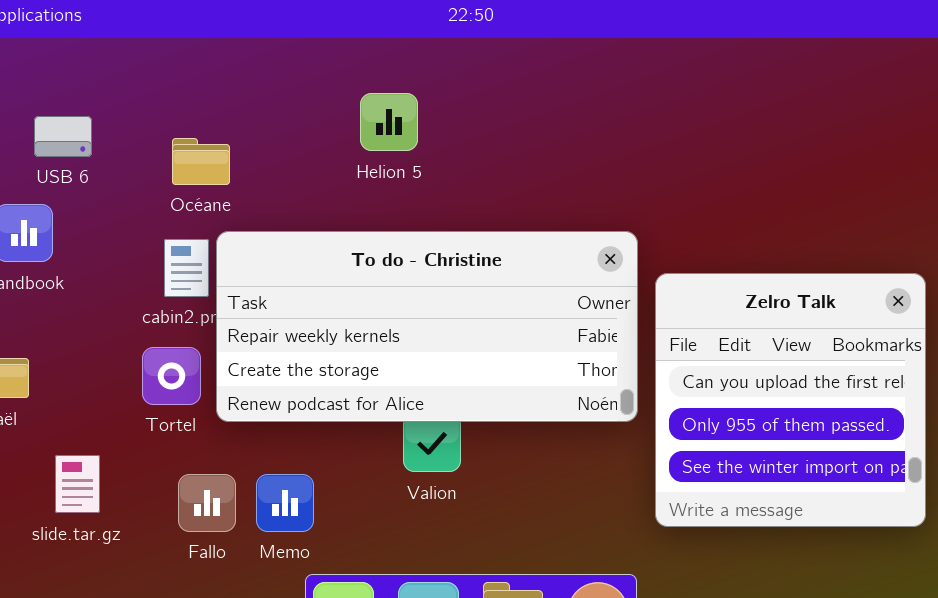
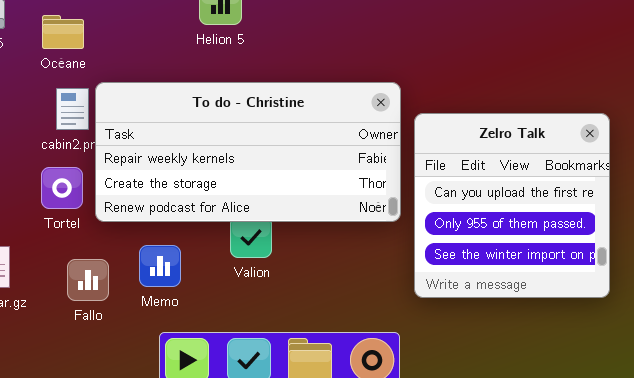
Océane: [172,138,230,185] -> [42,15,84,49], moved
Memo: [256,474,314,532] -> [139,245,181,287], moved

